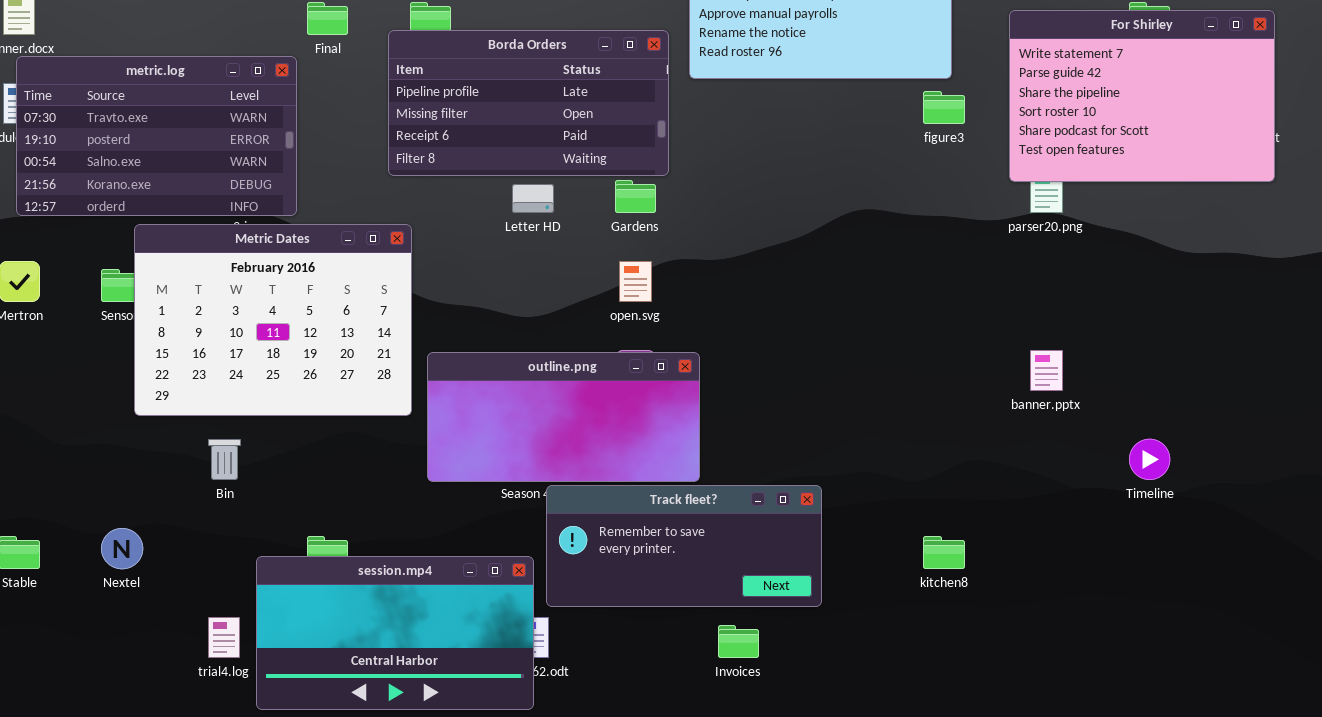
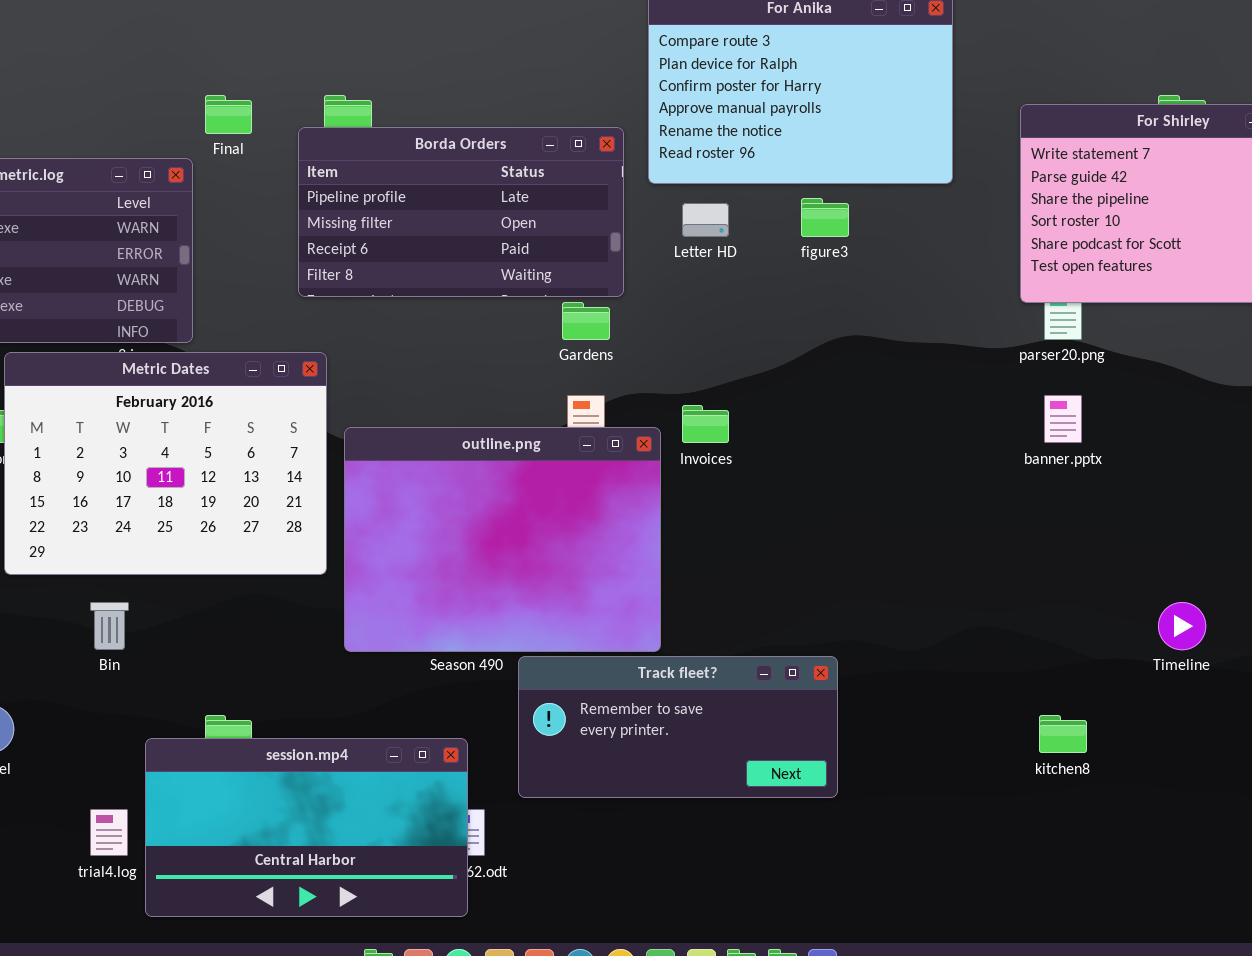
figure3: [923,91,965,124] -> [801,198,849,237], moved
Letter HD: [512,184,554,213] -> [682,203,729,237], moved
banner.pptx: [1030,350,1063,391] -> [1044,395,1082,443], moved
outline.png: [427,352,700,482] -> [344,427,661,652], resized
Track fleet?: [546,485,822,607] -> [518,656,838,798], moved
kitchen8: [923,536,965,569] -> [1039,715,1087,753], moved
Invoices: [718,625,759,658] -> [682,405,729,443], moved

